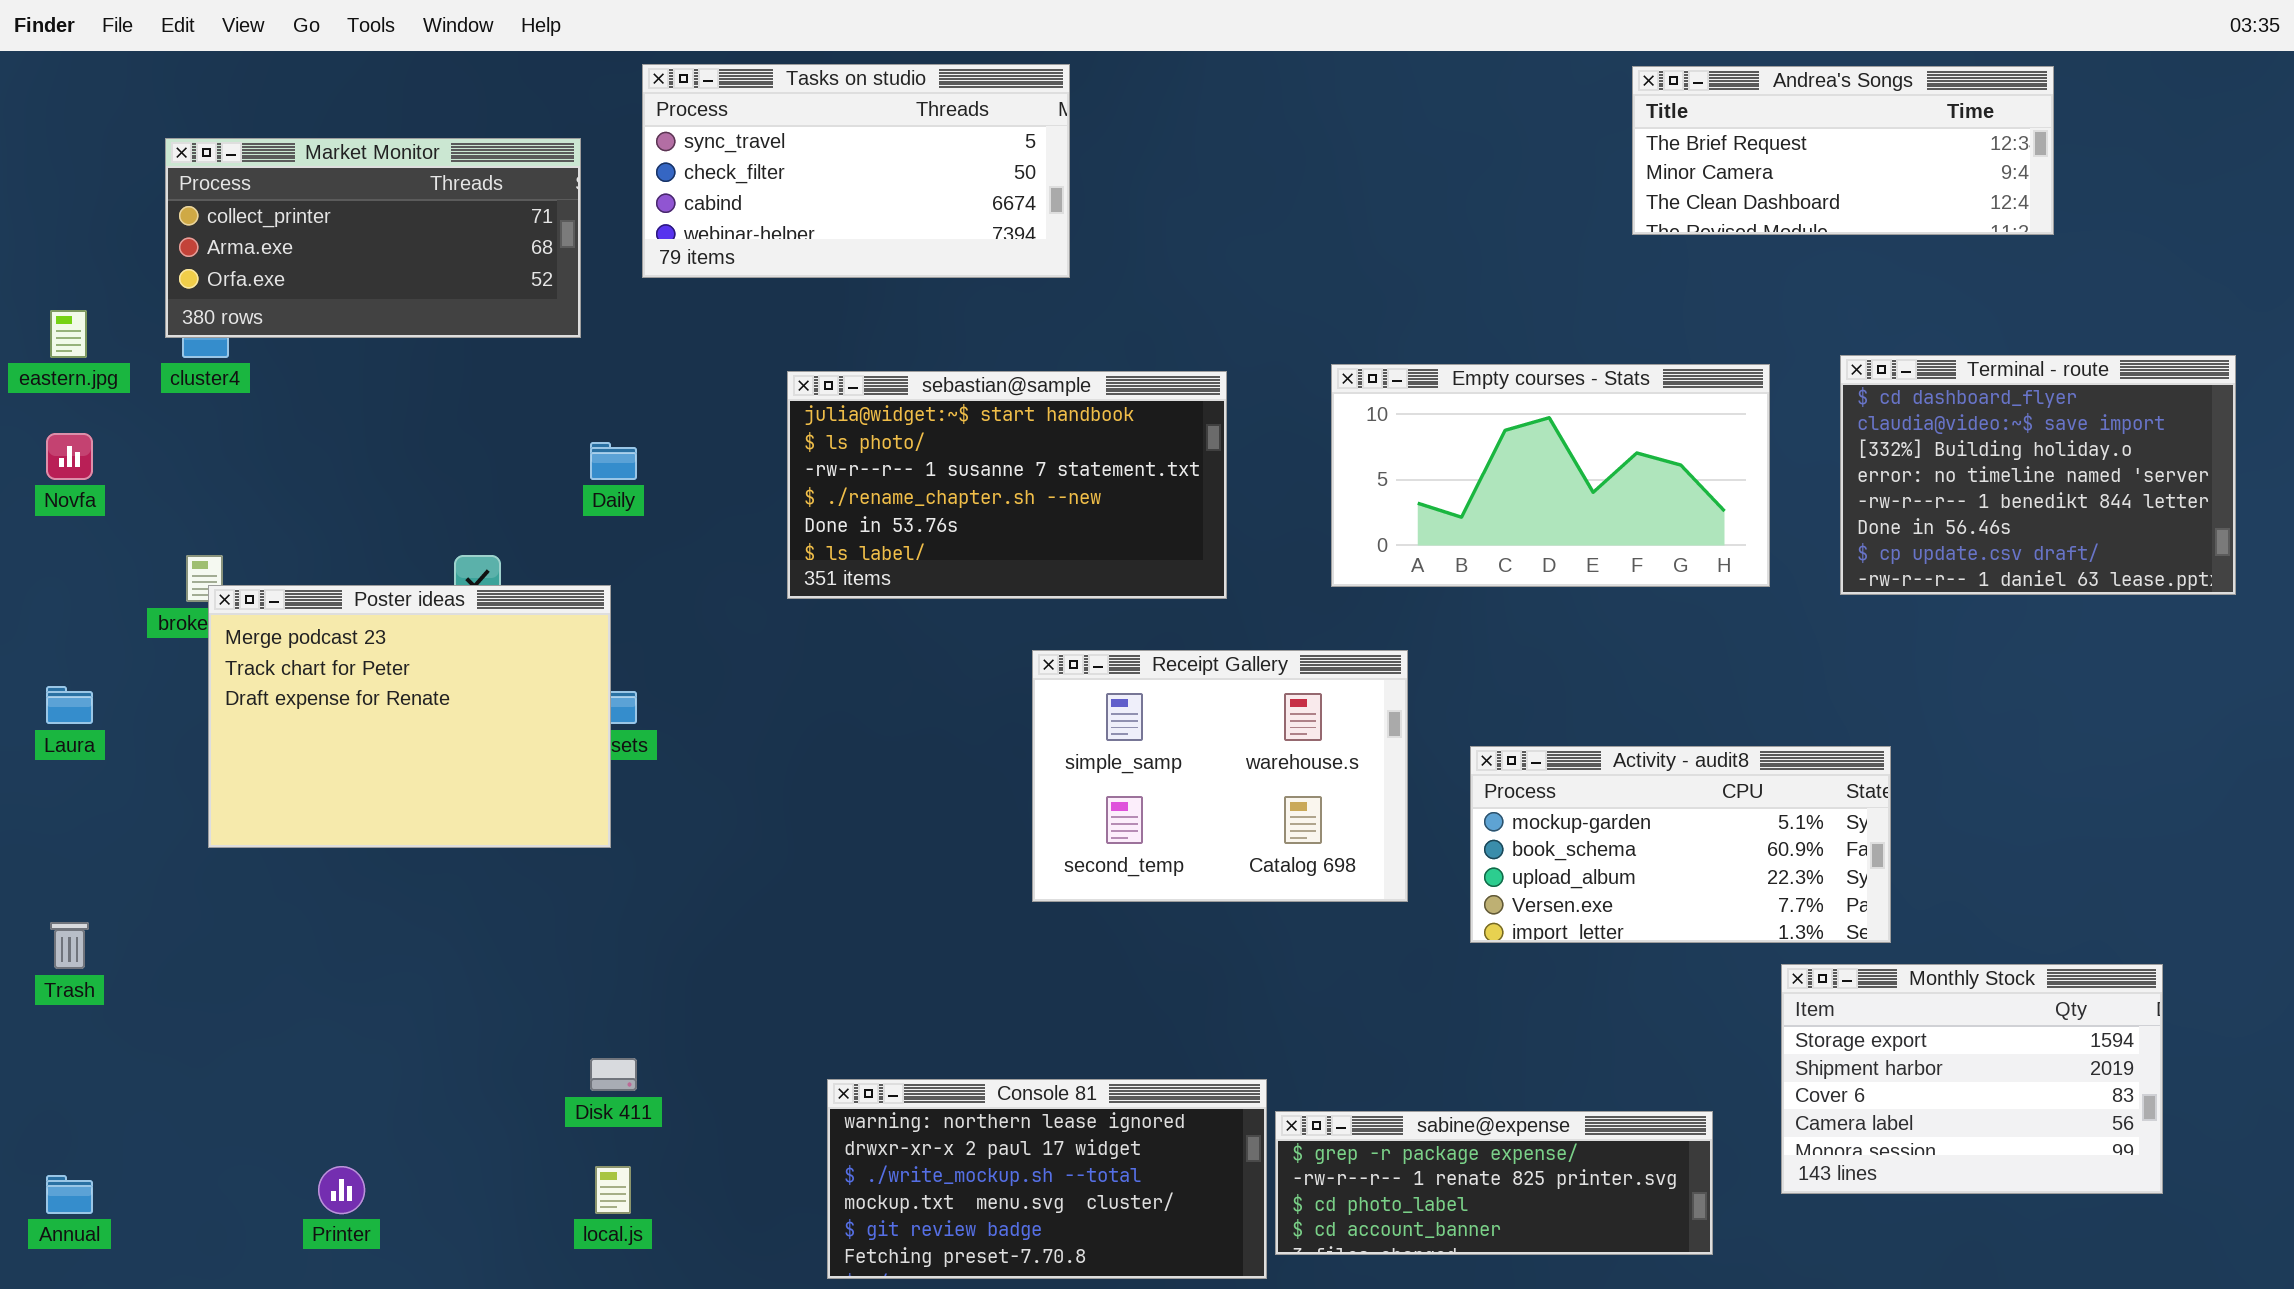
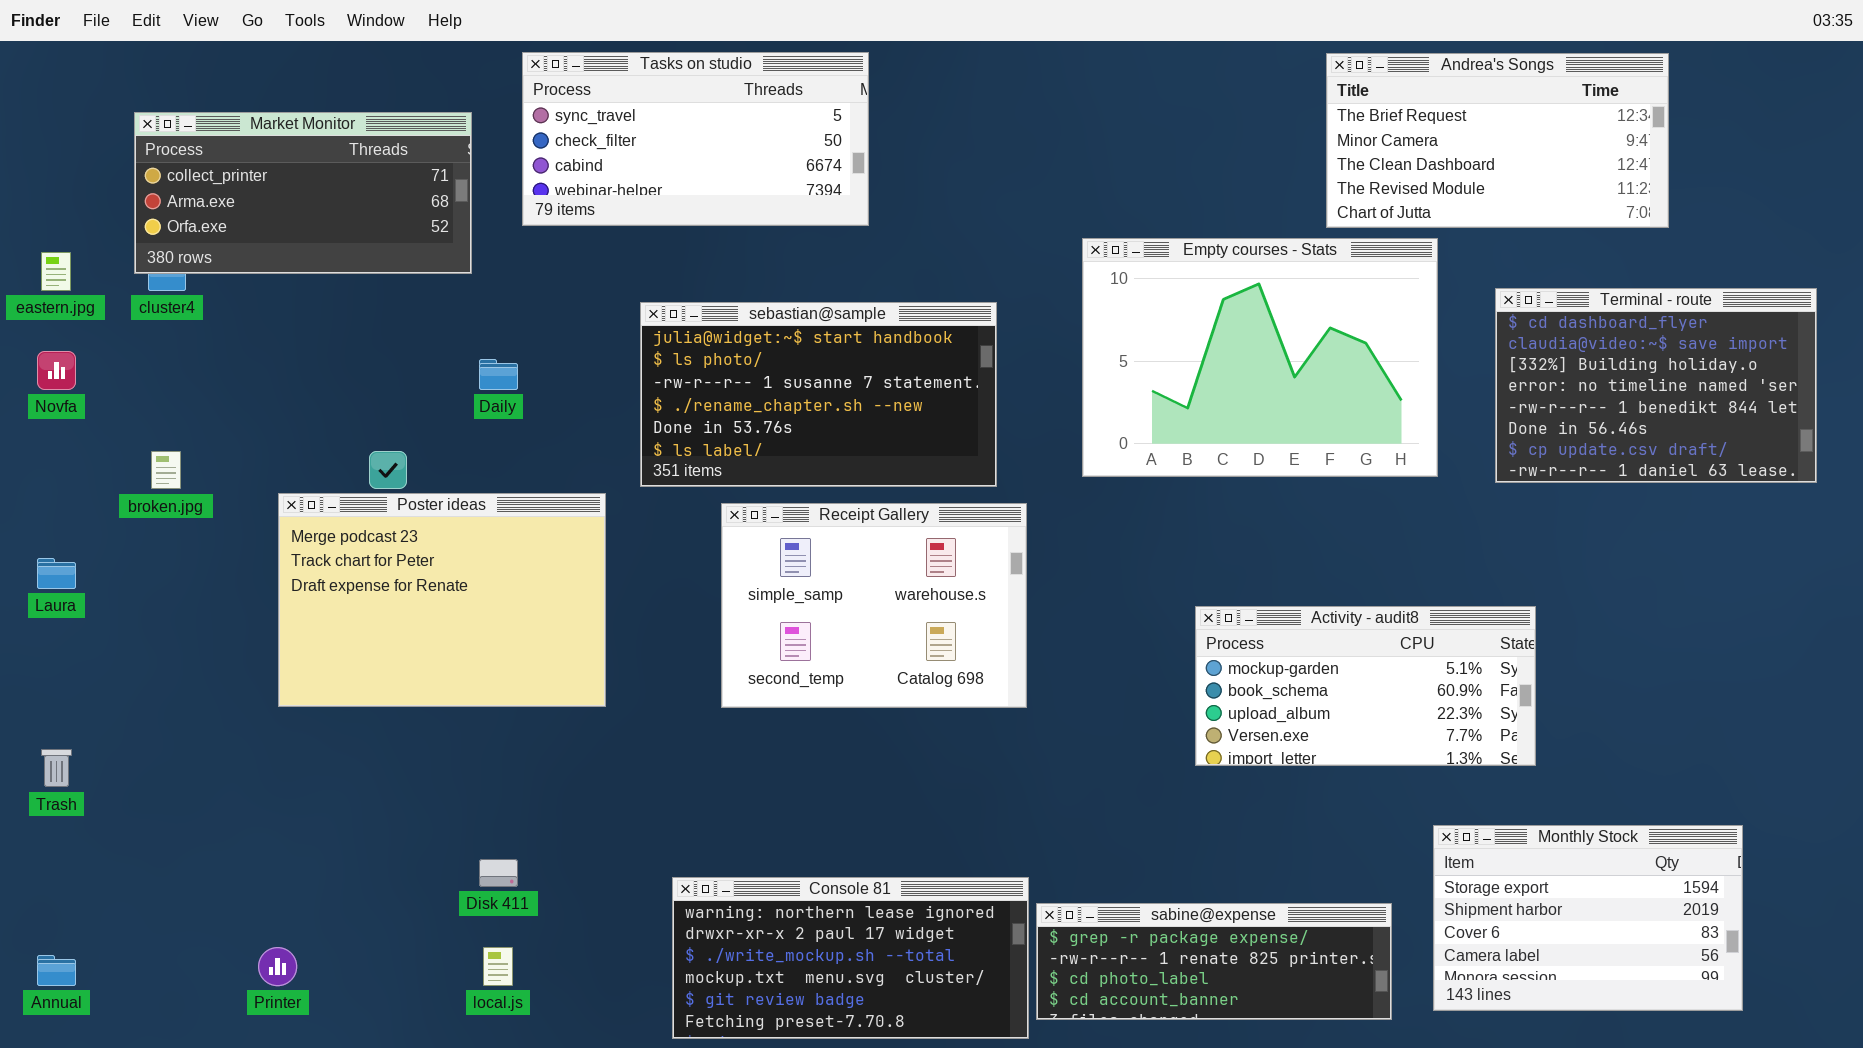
Andrea's Songs: [1632,66,2054,235] -> [1326,53,1669,228], resized
Empty courses - Stats: [1331,364,1770,587] -> [1082,238,1438,477], resized
Poster ideas: [208,585,611,848] -> [278,493,606,707], moved
Receipt Gallery: [1032,650,1408,902] -> [721,503,1027,708], moved
Monthly Stock: [1781,964,2163,1194] -> [1433,825,1743,1011], moved

